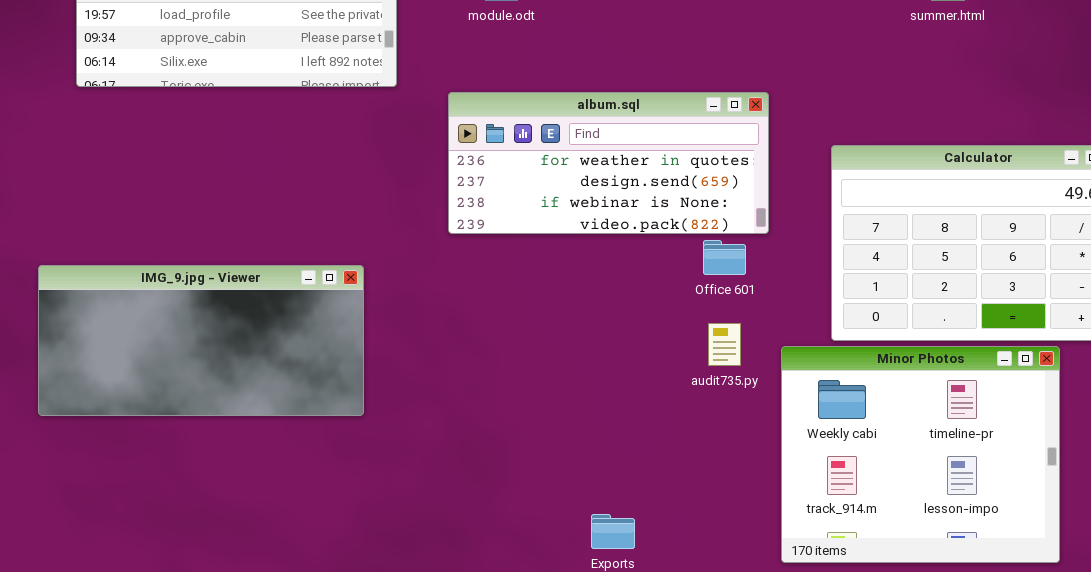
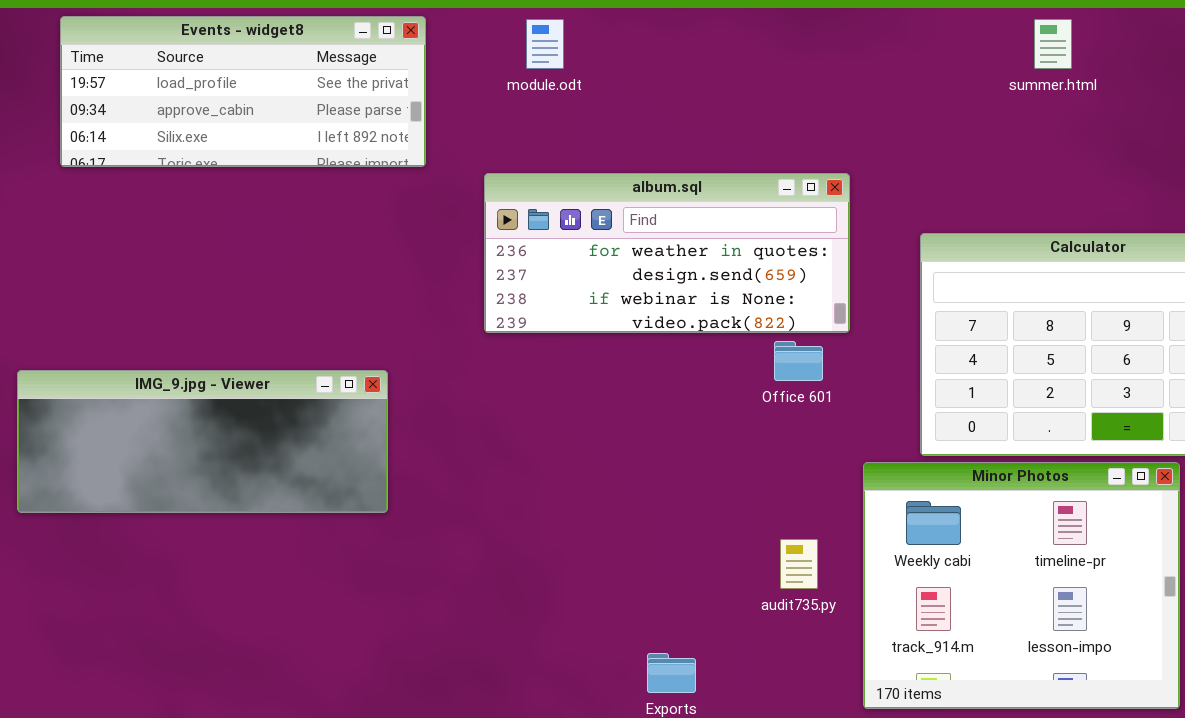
IMG_9.jpg - Viewer: [38,265,364,416] -> [17,370,388,513], resized
audit735.py: [708,323,741,366] -> [780,539,818,589], moved

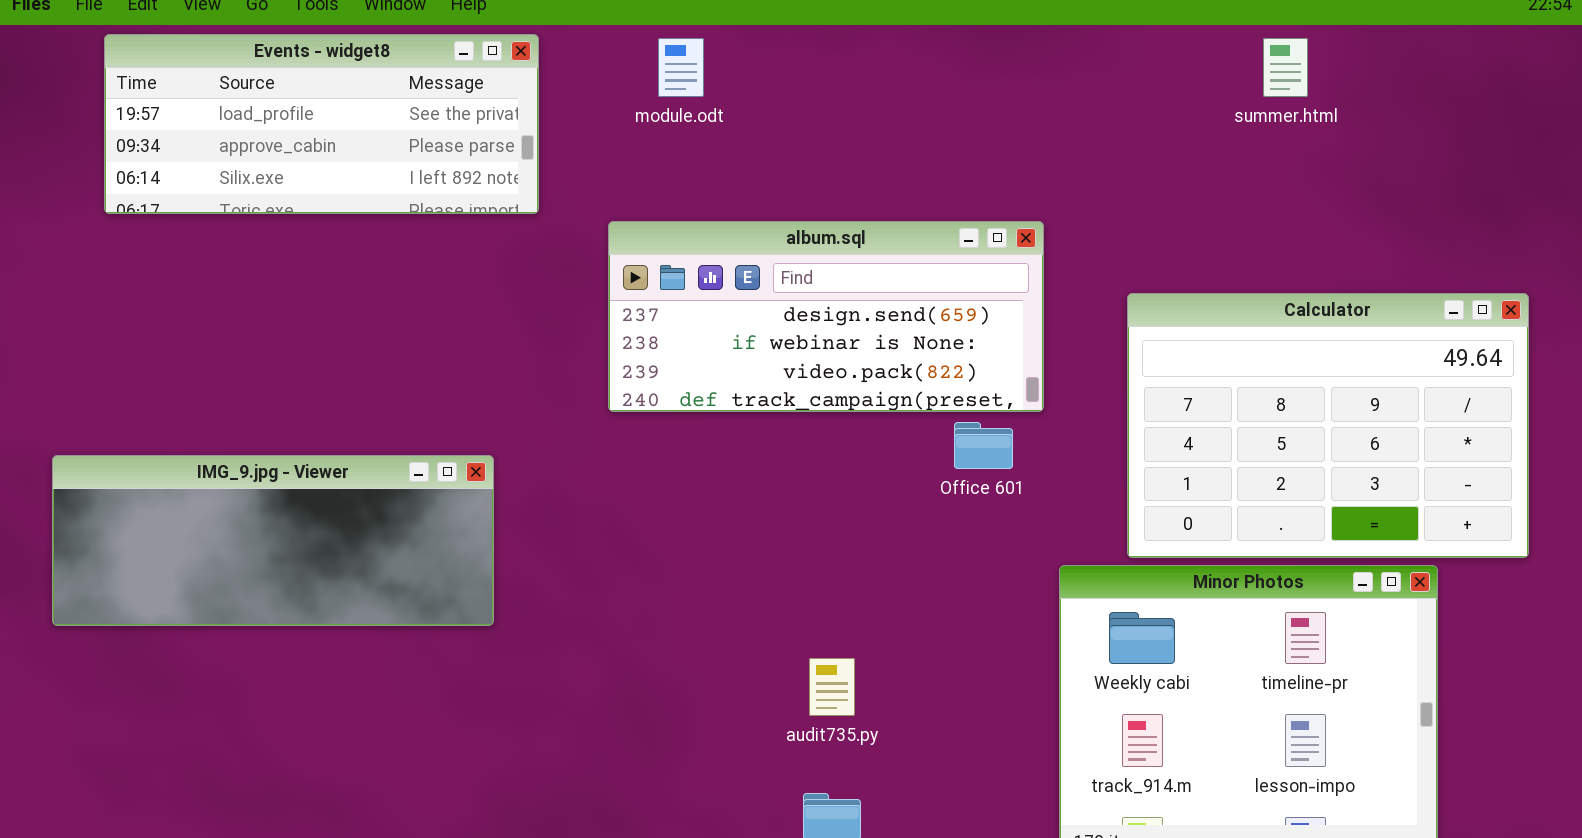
album.sql: [484,173,850,333] -> [608,221,1044,412], scrolled down 1 row
audit735.py: [780,539,818,589] -> [809,658,855,716], moved

